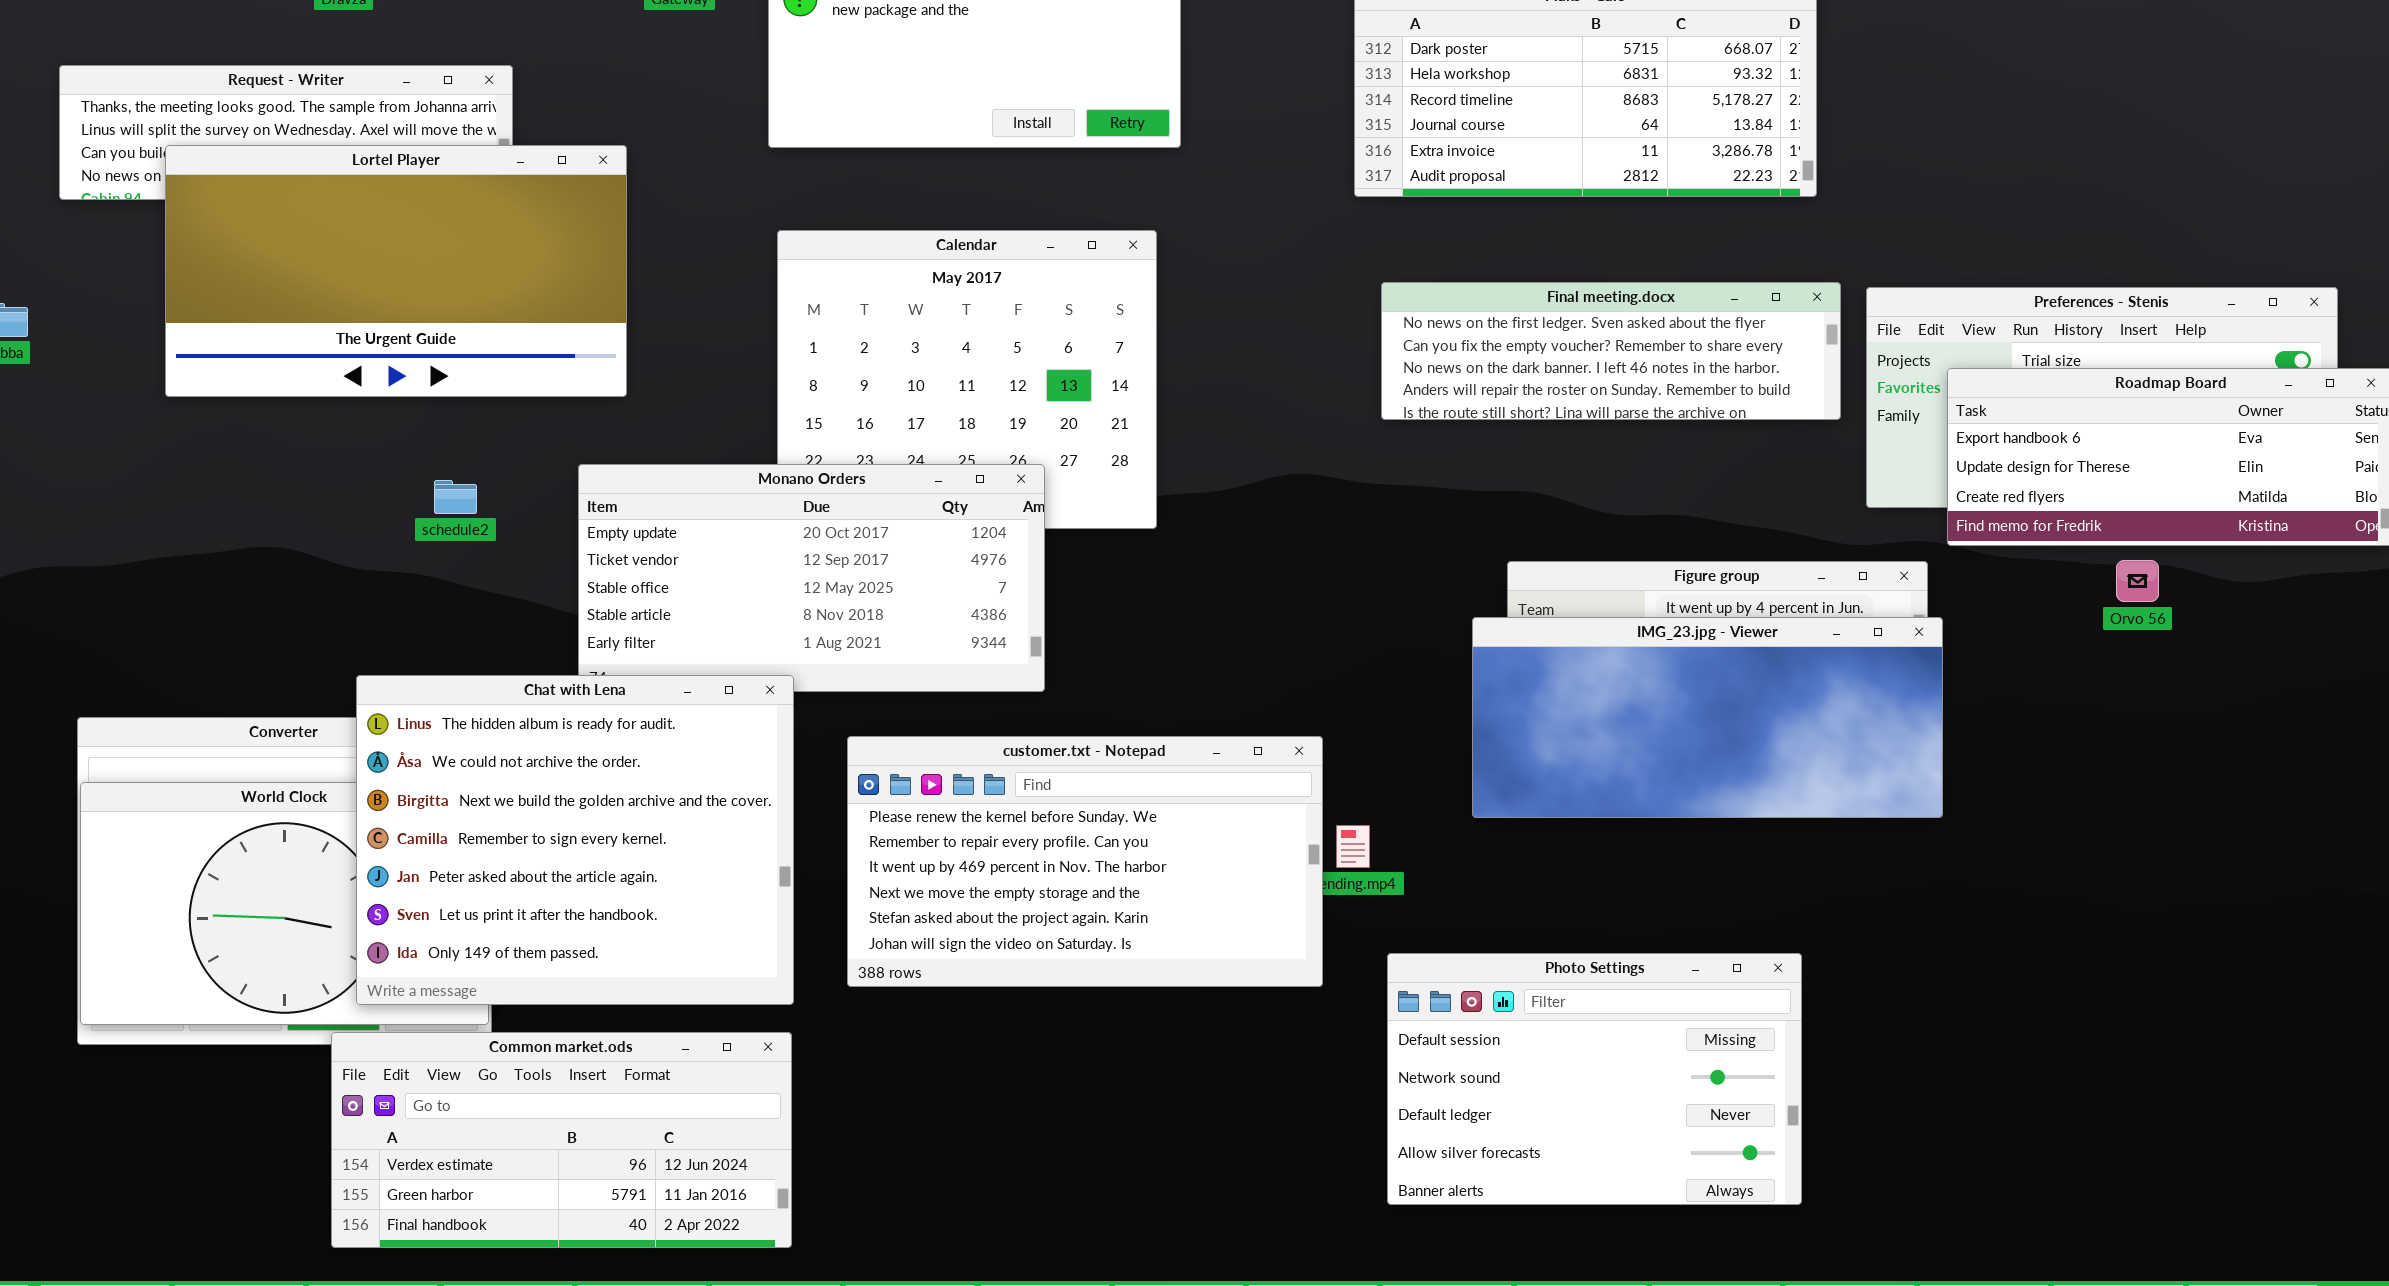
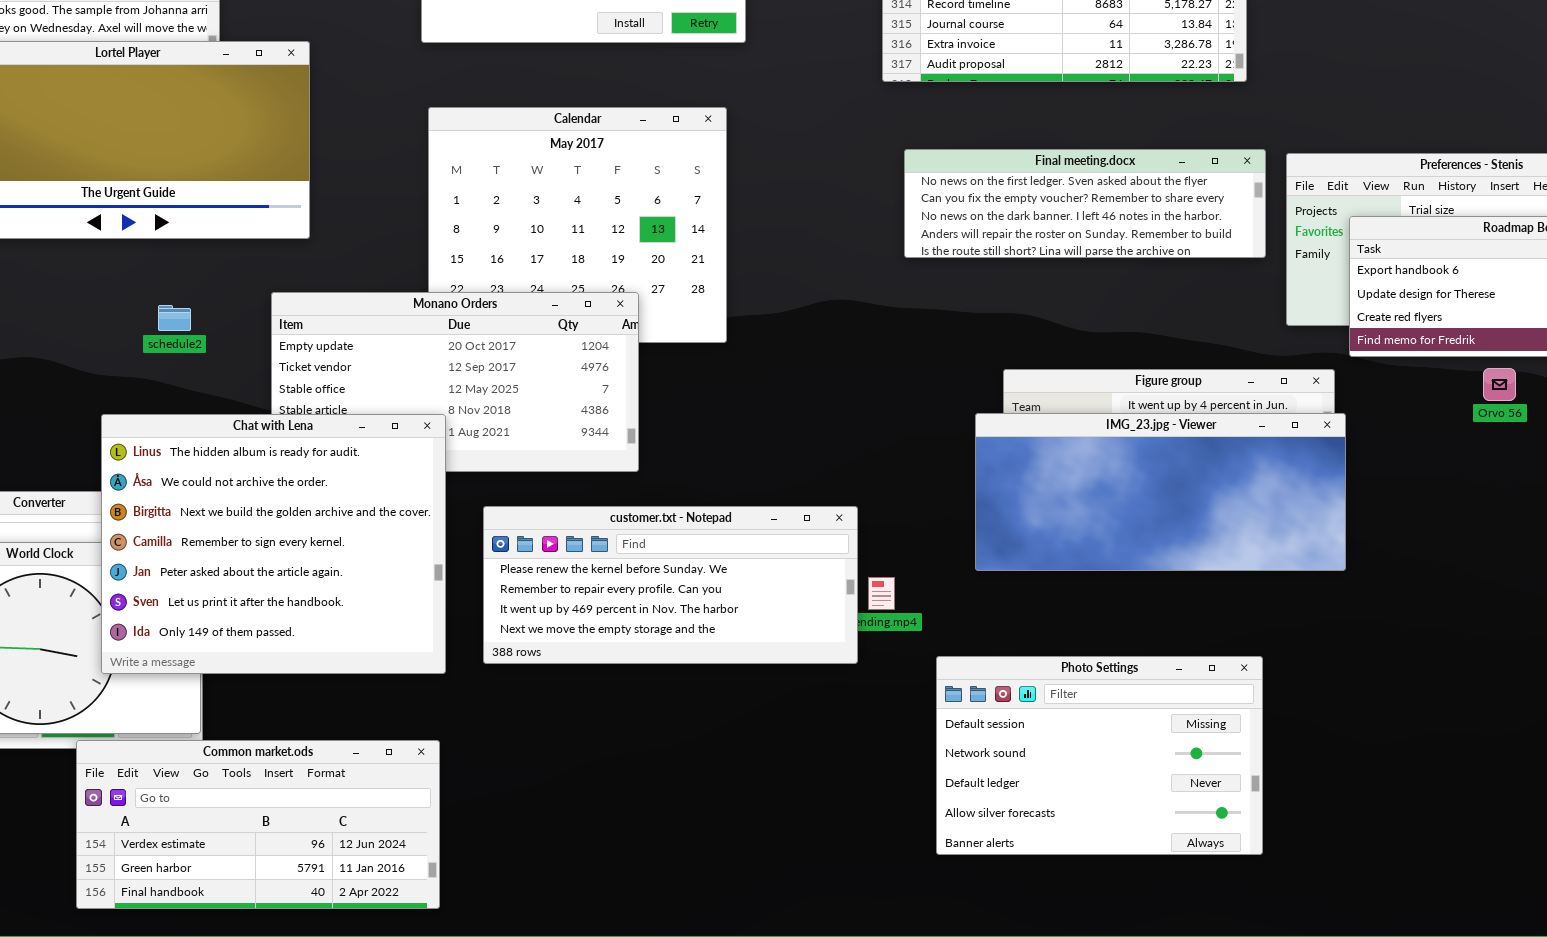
Chat with Lena: [356,675,794,1005] -> [101,414,446,674], moved
customer.txt - Notepad: [847,736,1323,987] -> [483,506,858,664], resized
Photo Settings: [1387,953,1802,1205] -> [936,656,1263,855], moved

